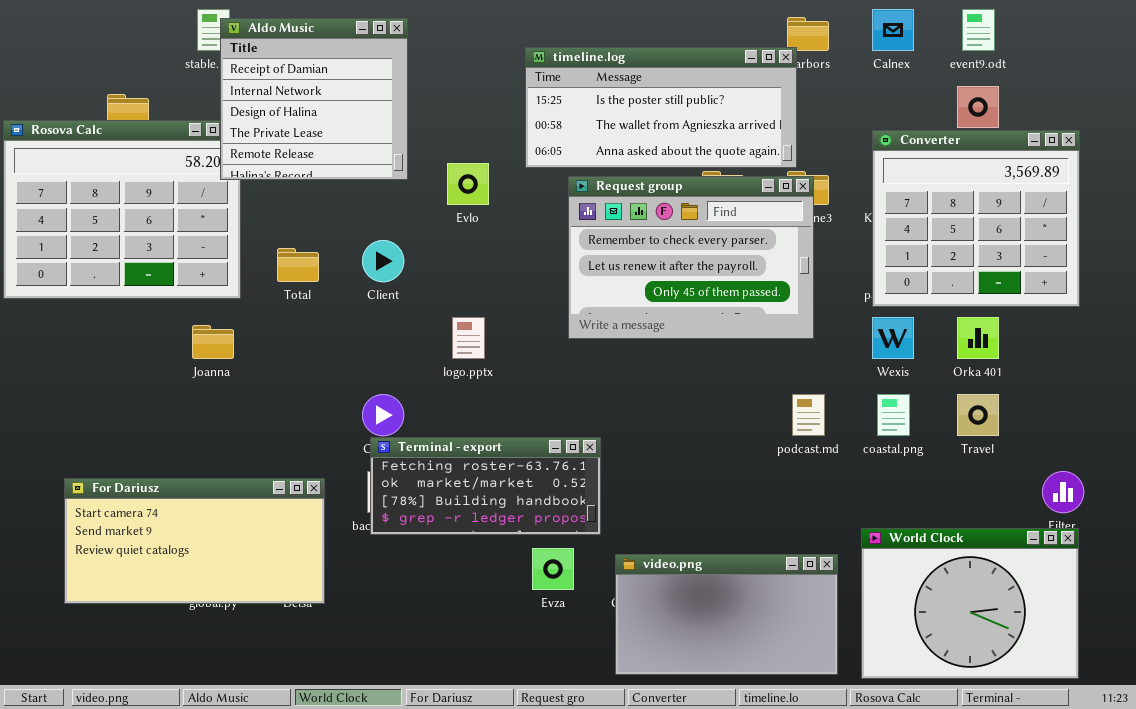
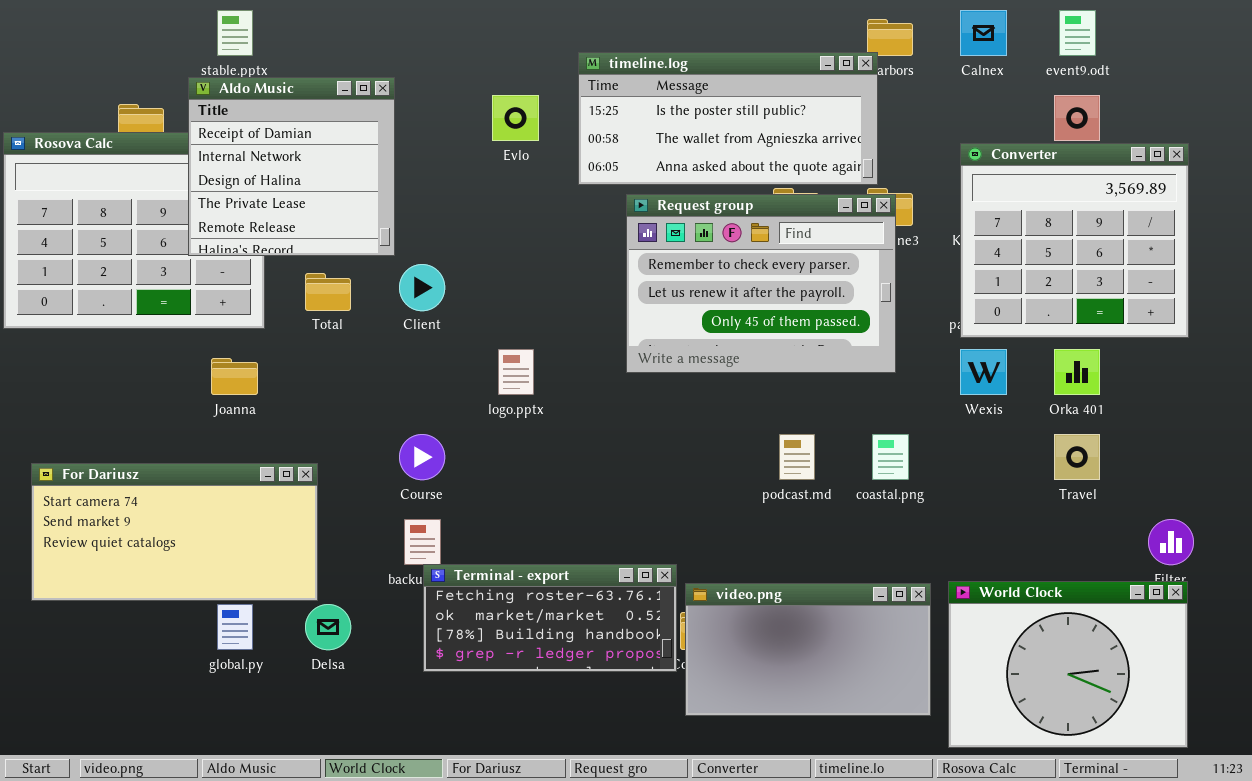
Aldo Music: [220,18,408,180] -> [188,77,395,256], moved
Evlo: [447,163,489,205] -> [492,95,539,141], moved
podcast.md: [792,394,825,436] -> [779,434,815,480], moved
coastal.png: [877,394,910,436] -> [872,434,909,480], moved
Terminal - export: [370,437,601,535] -> [423,564,677,672], moved
For Dariusz: [64,478,325,604] -> [31,463,318,601], moved
video.png: [615,554,838,675] -> [685,583,931,716], moved

